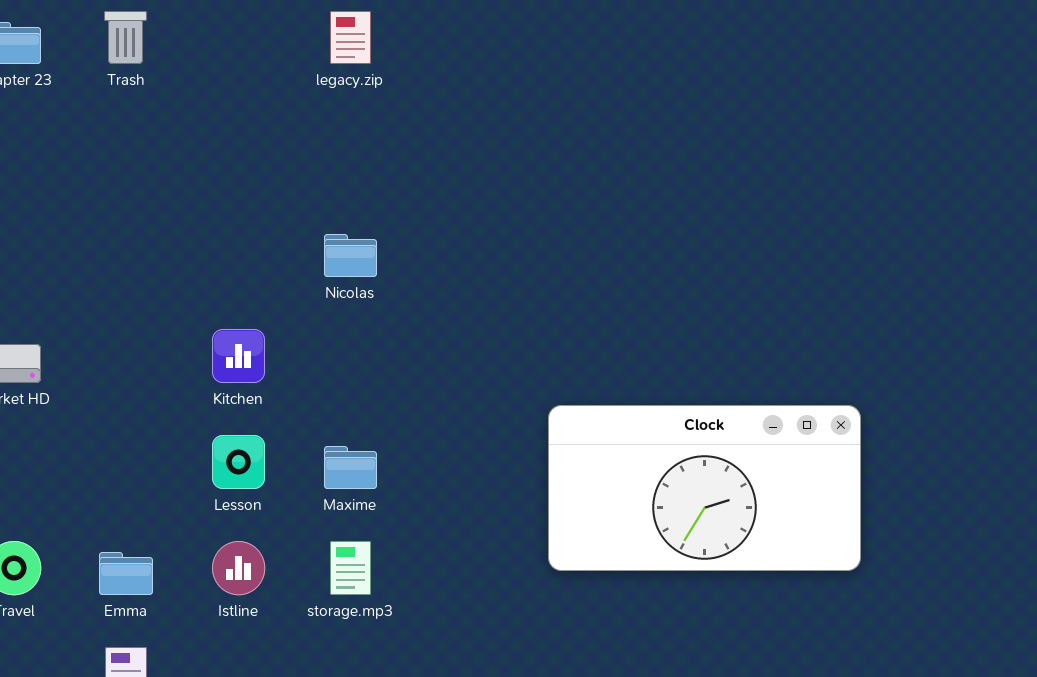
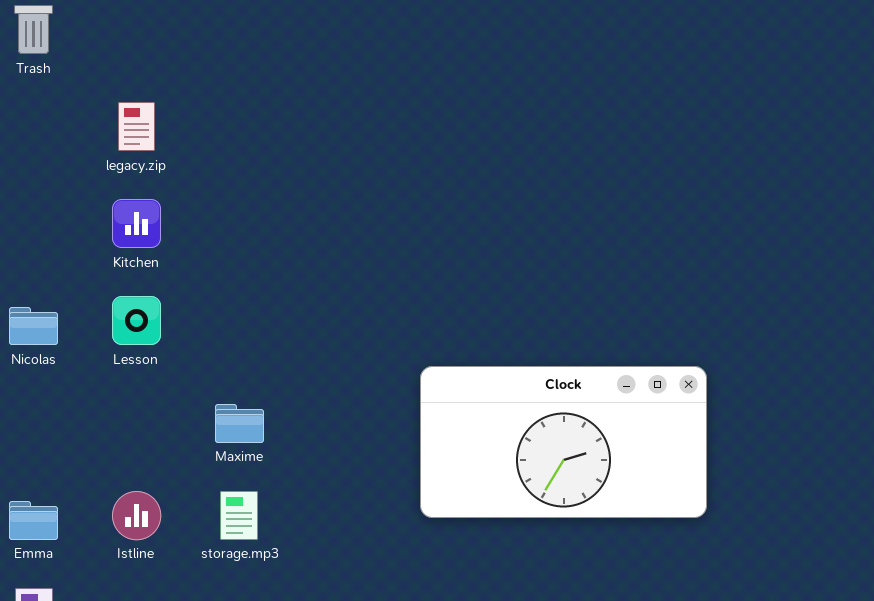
legacy.zip: [330,11,371,64] -> [118,102,155,151], moved
Nicolas: [324,234,377,277] -> [9,307,58,345], moved
Kitchen: [212,329,265,383] -> [112,199,161,248], moved
Lesson: [212,435,265,489] -> [112,296,161,345], moved

